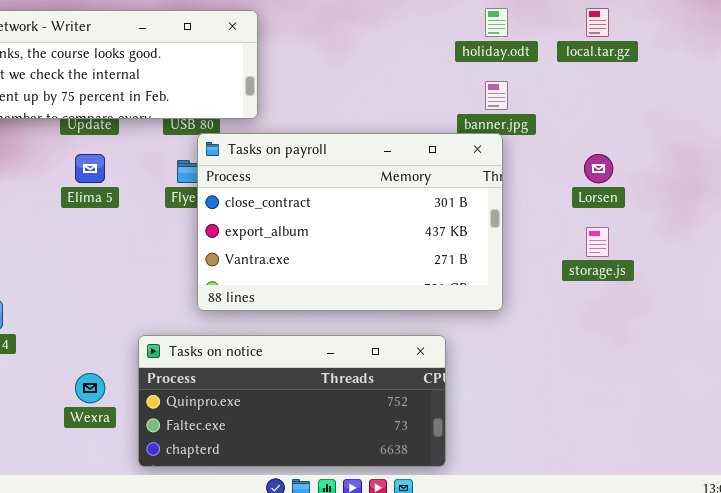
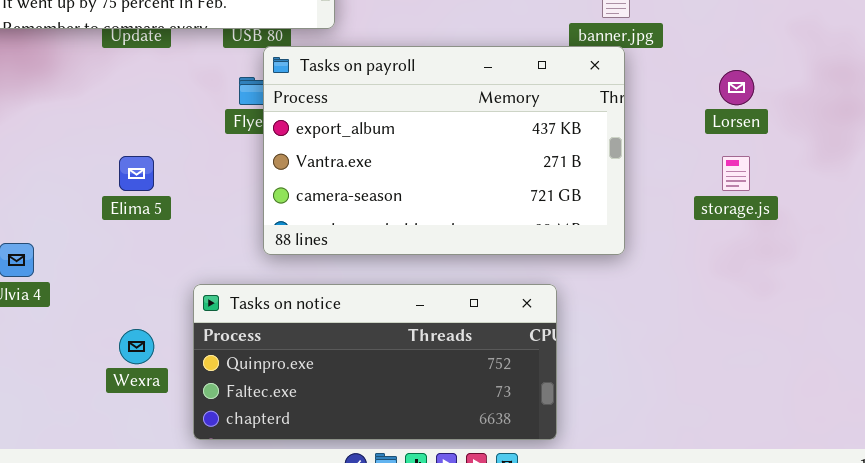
Tasks on payroll: [197,133,503,311] -> [263,46,625,255], scrolled down 1 row
Elima 5: [75,154,105,183] -> [119,156,154,191], moved

